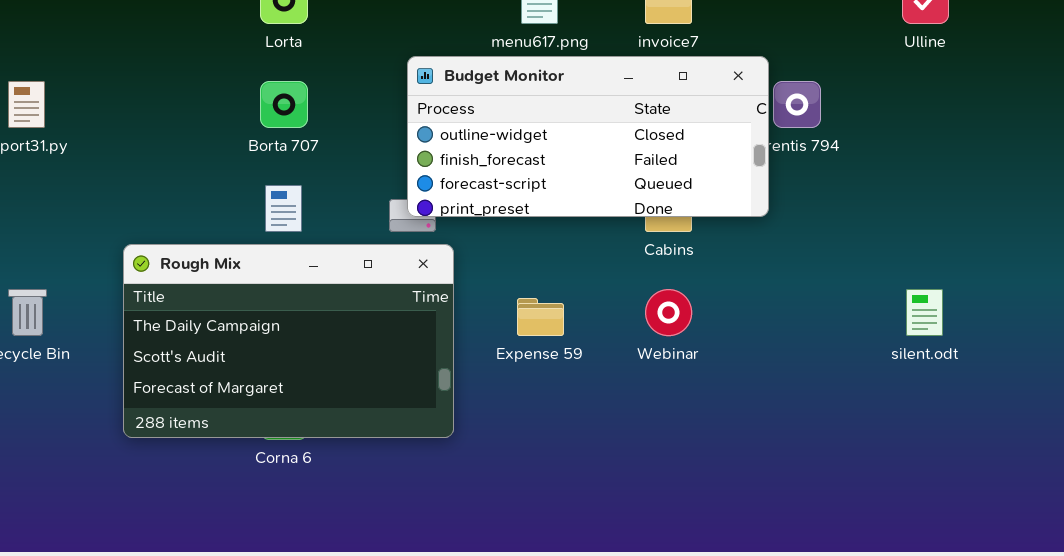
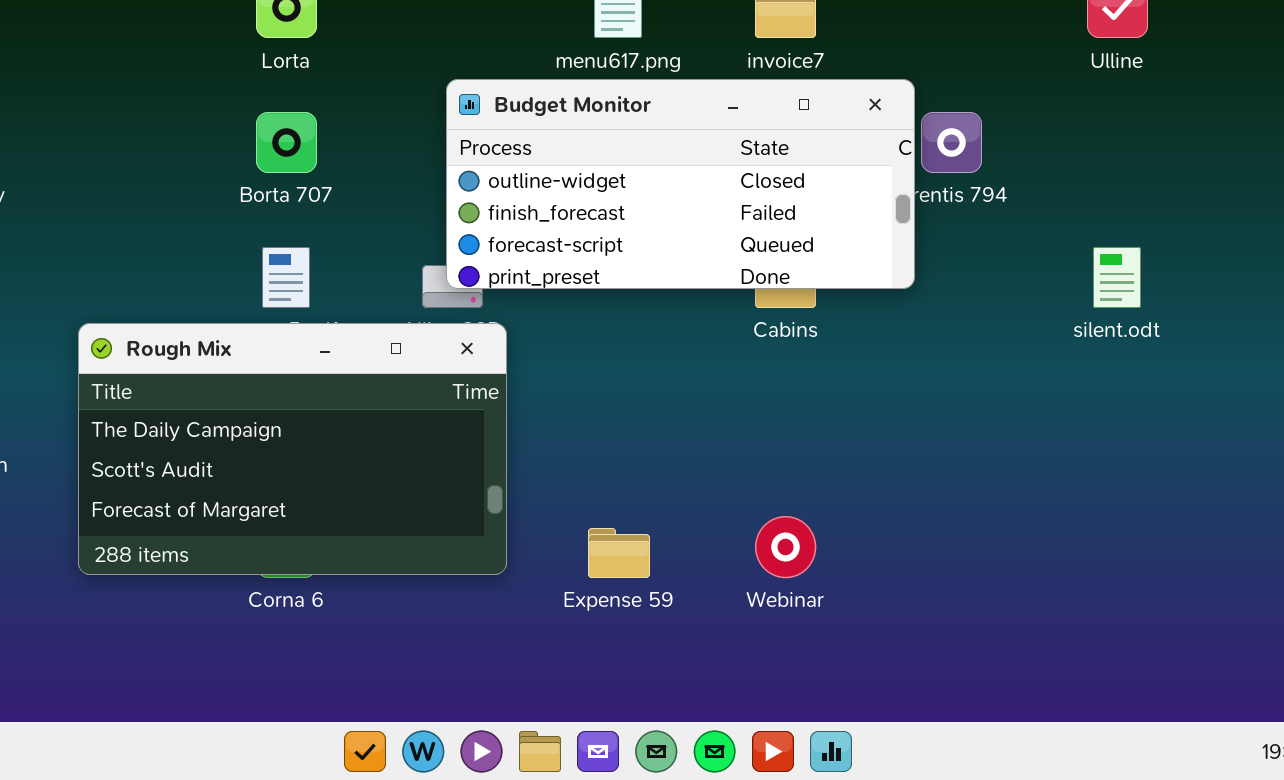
Webinar: [645,289,692,336] -> [755,516,816,578], moved
silent.odt: [906,289,943,336] -> [1093,247,1141,308], moved
Expense 59: [517,298,564,336] -> [588,528,650,578], moved

